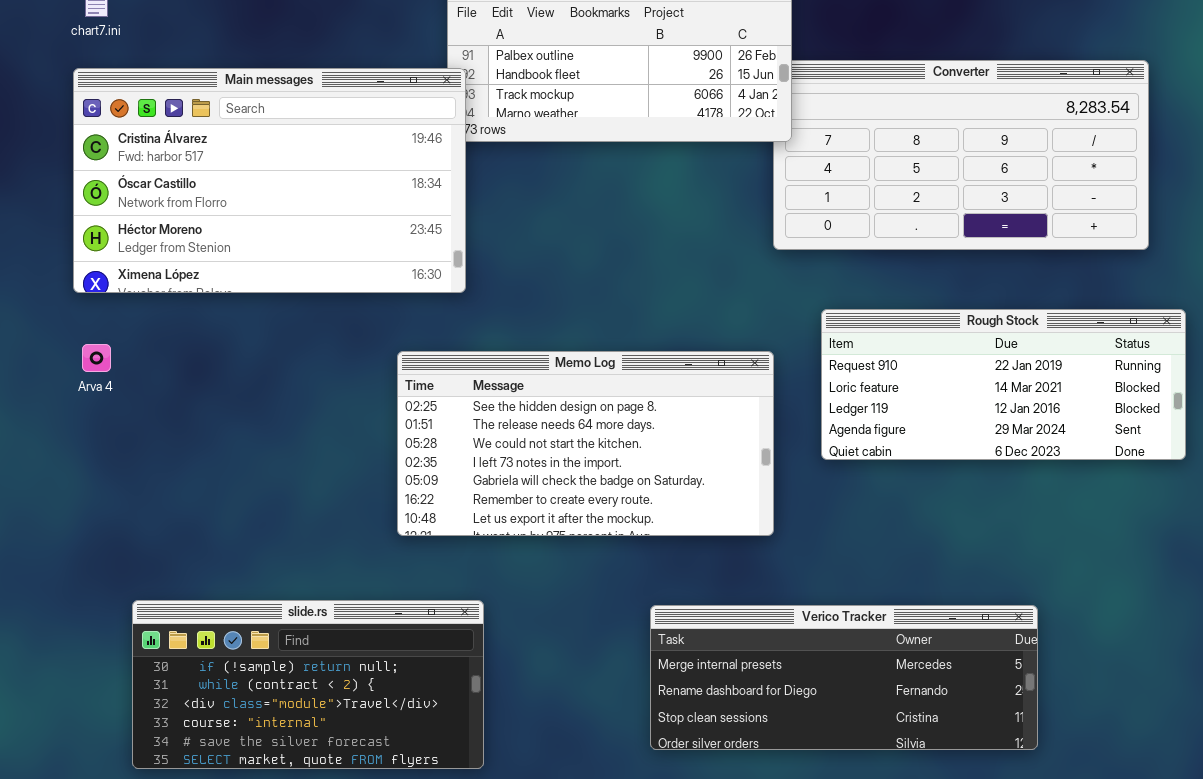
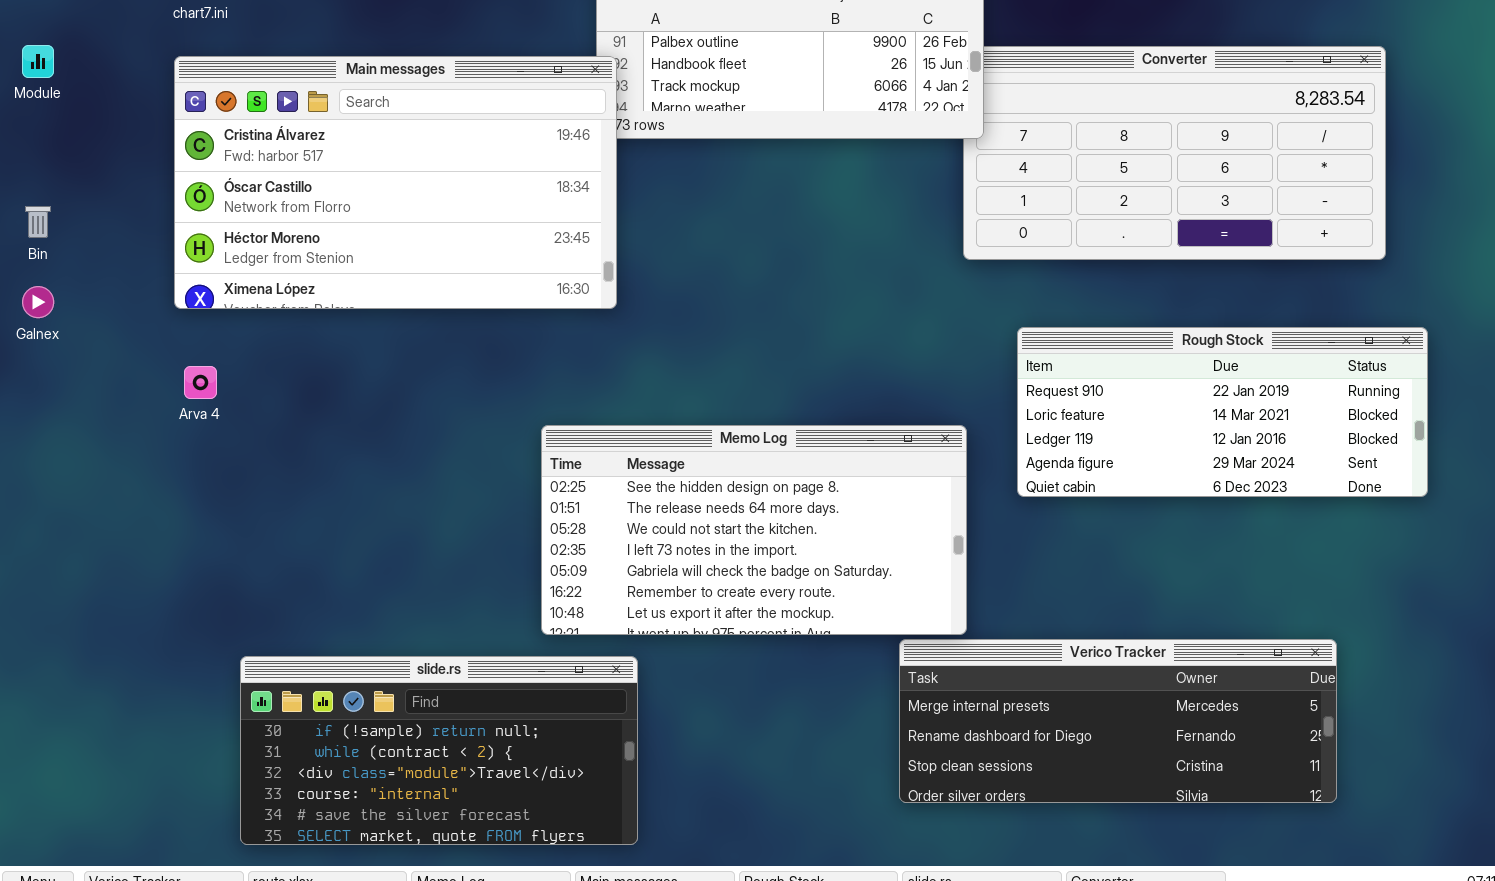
Memo Log: [397,351,774,536] -> [541,425,967,635], moved
Verico Tracker: [650,605,1038,750] -> [899,639,1337,803], moved

